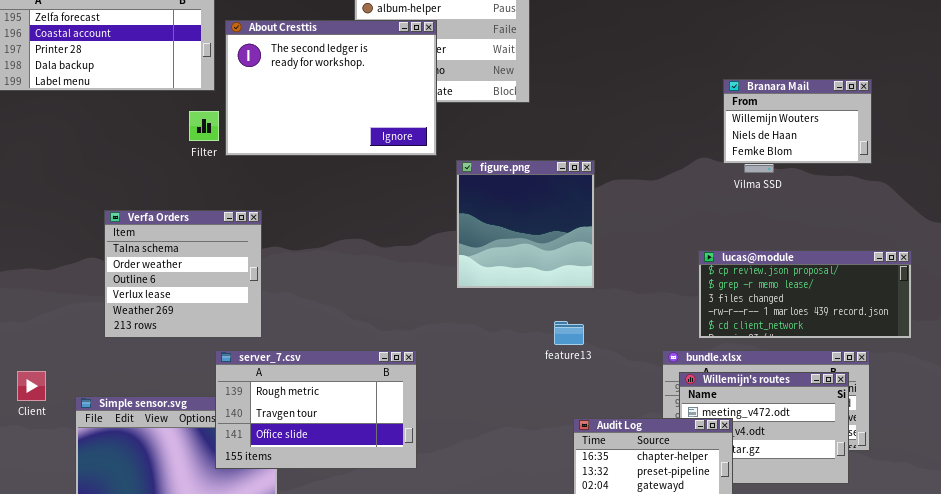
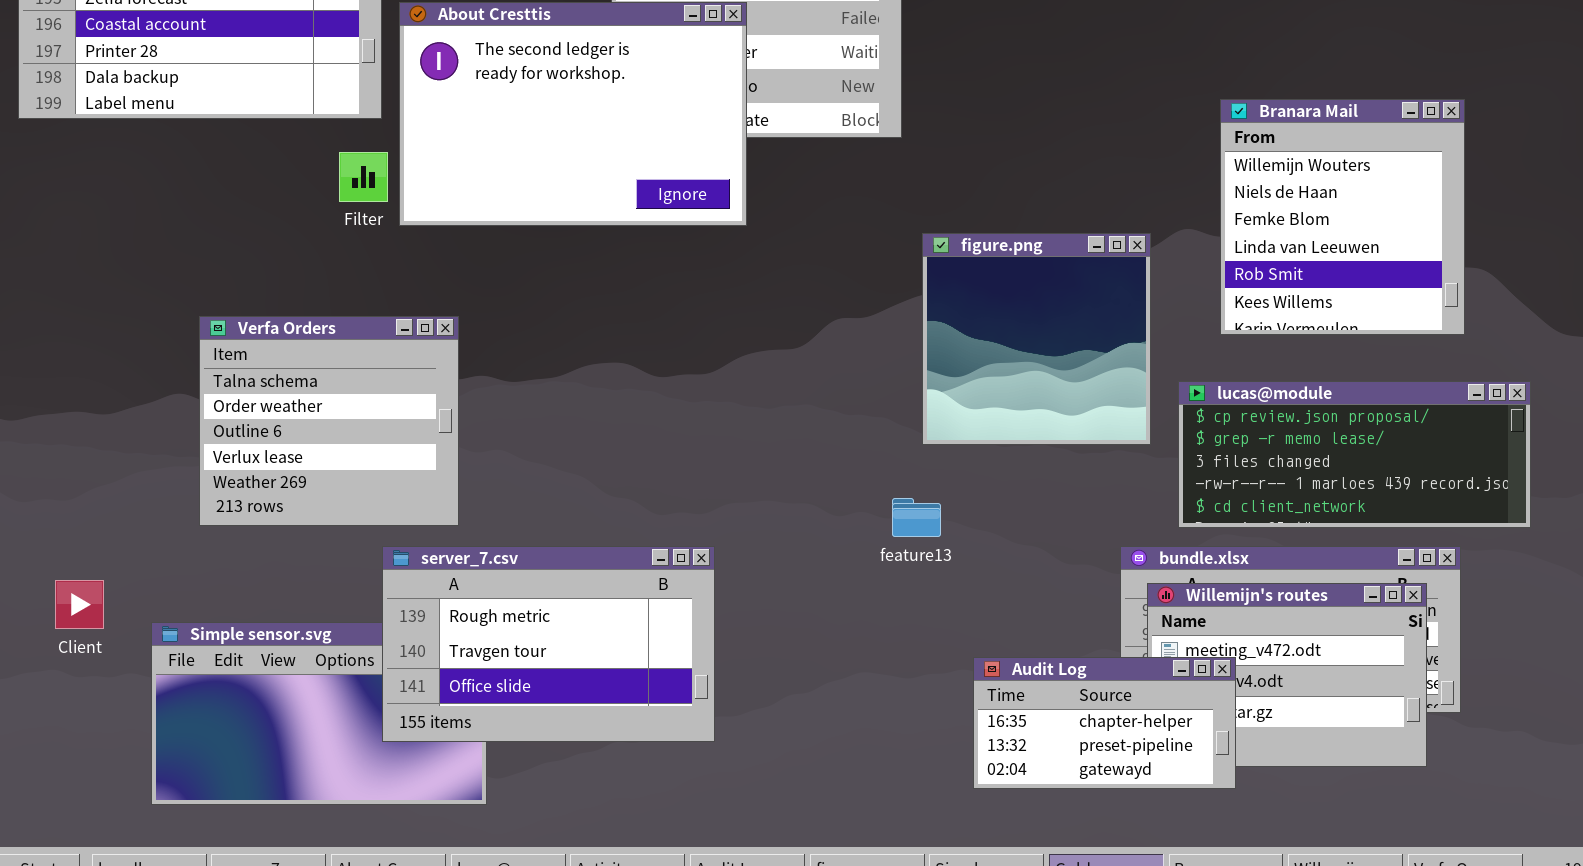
Branara Mail: [723,79,872,164] -> [1220,99,1465,335], resized
figure.png: [456,160,595,289] -> [922,233,1151,445], moved
feature13: [554,321,584,345] -> [892,498,941,537], moved

